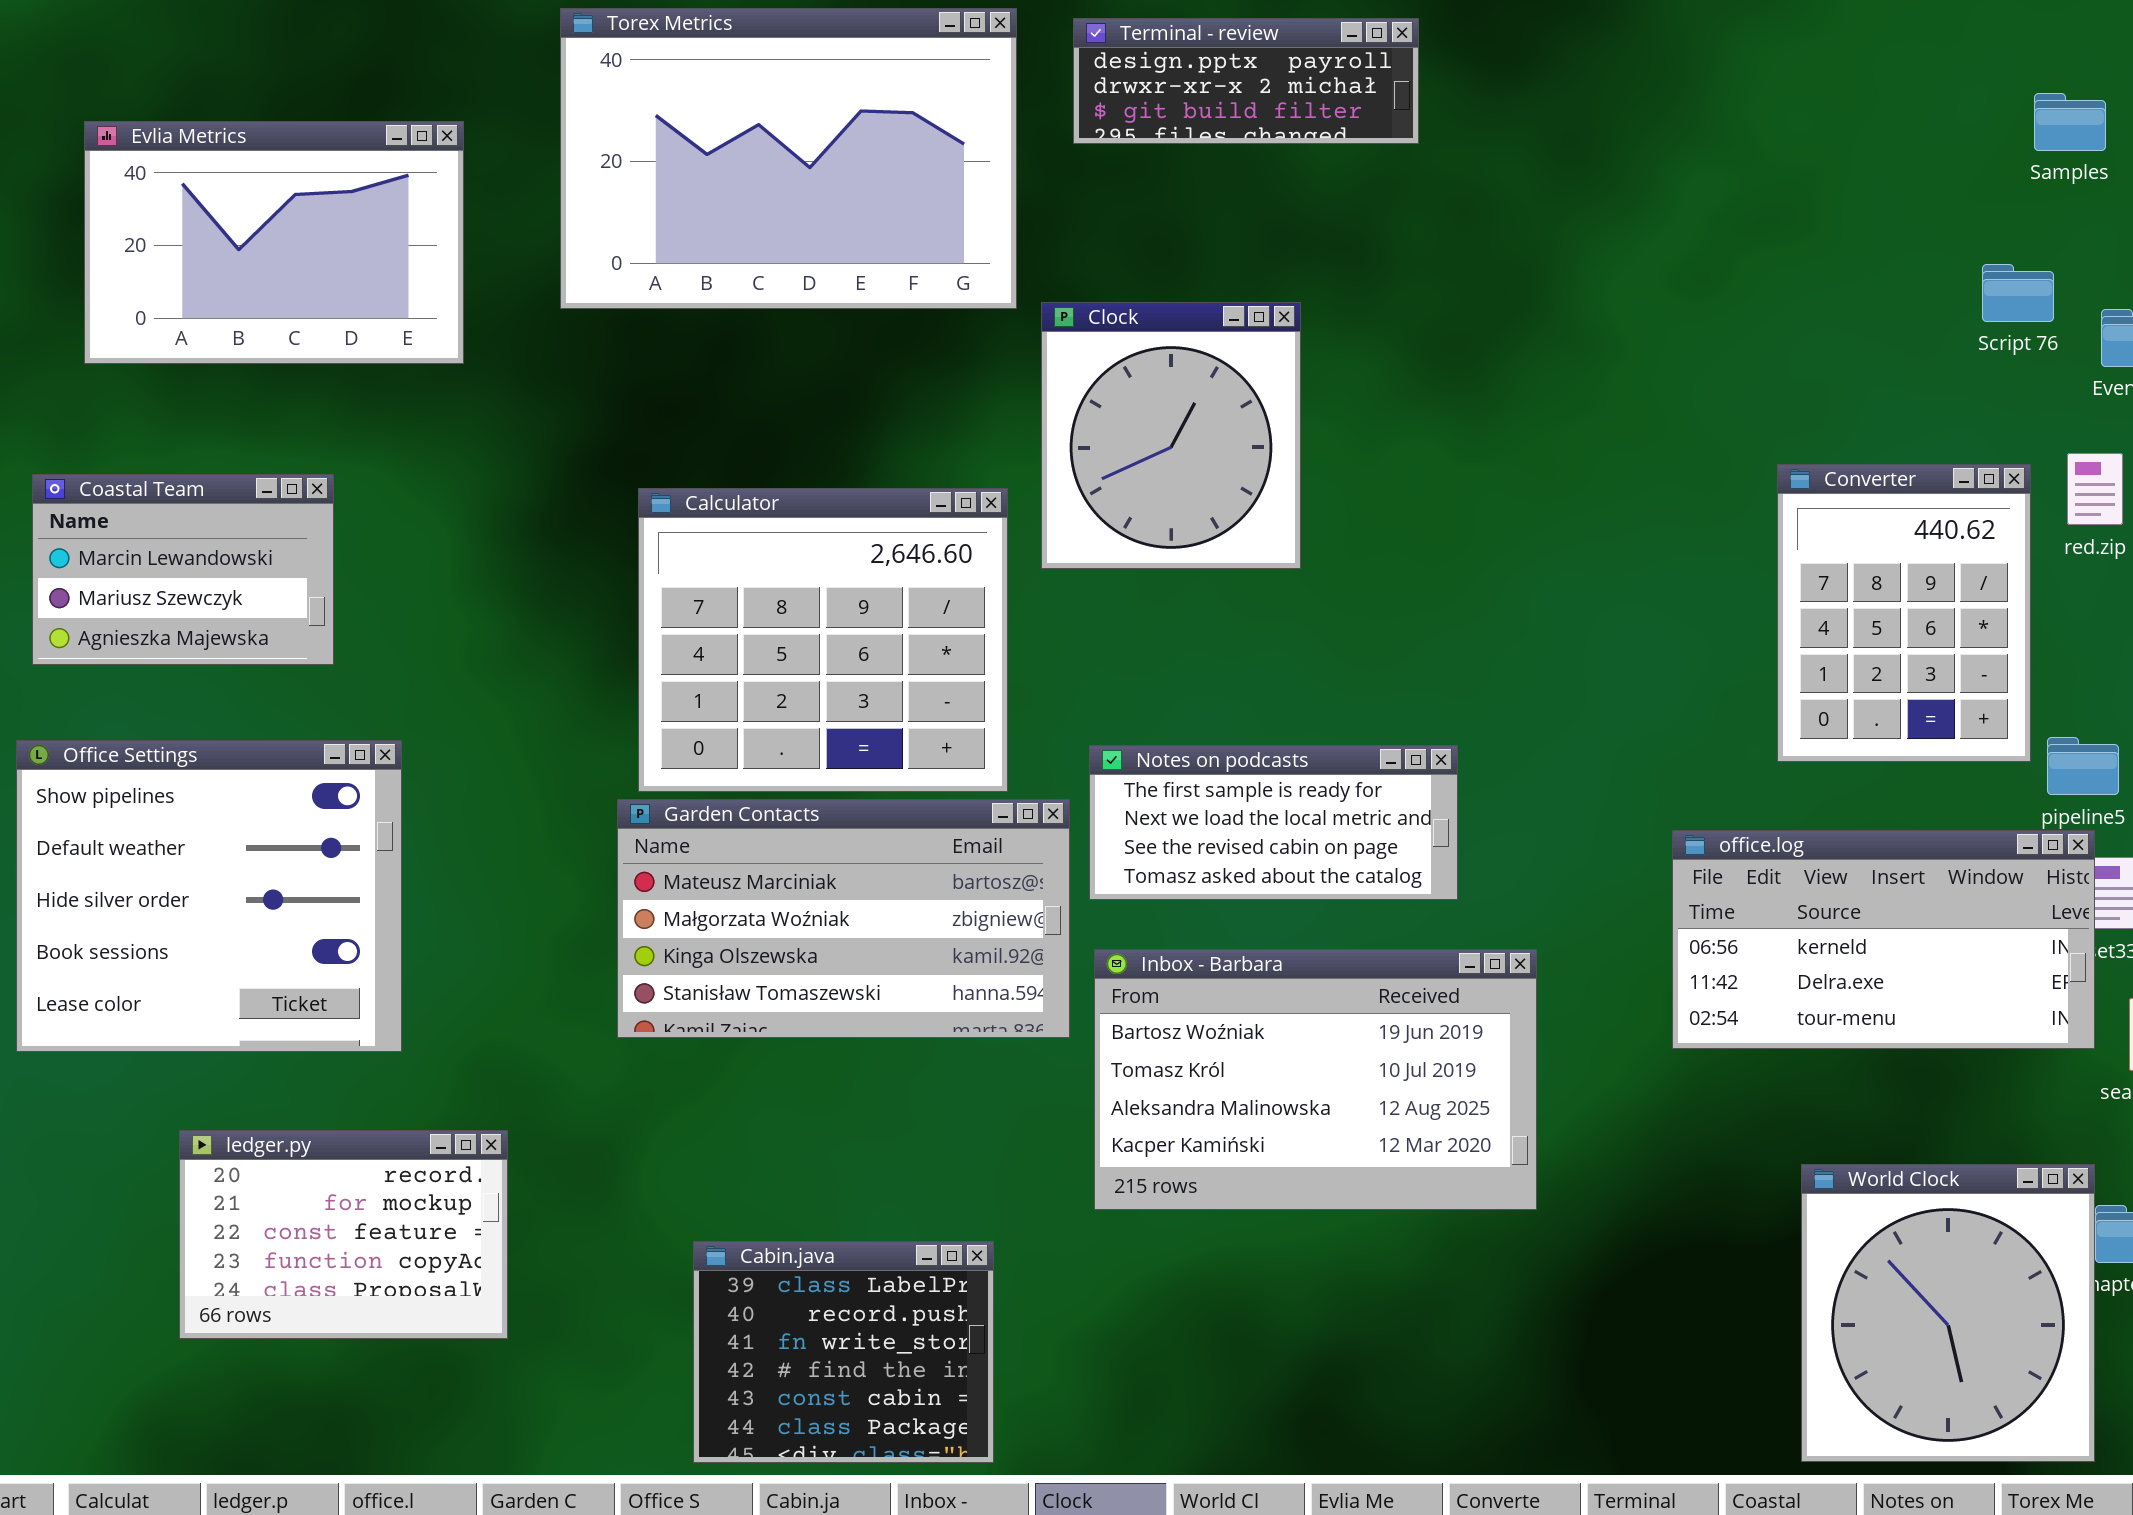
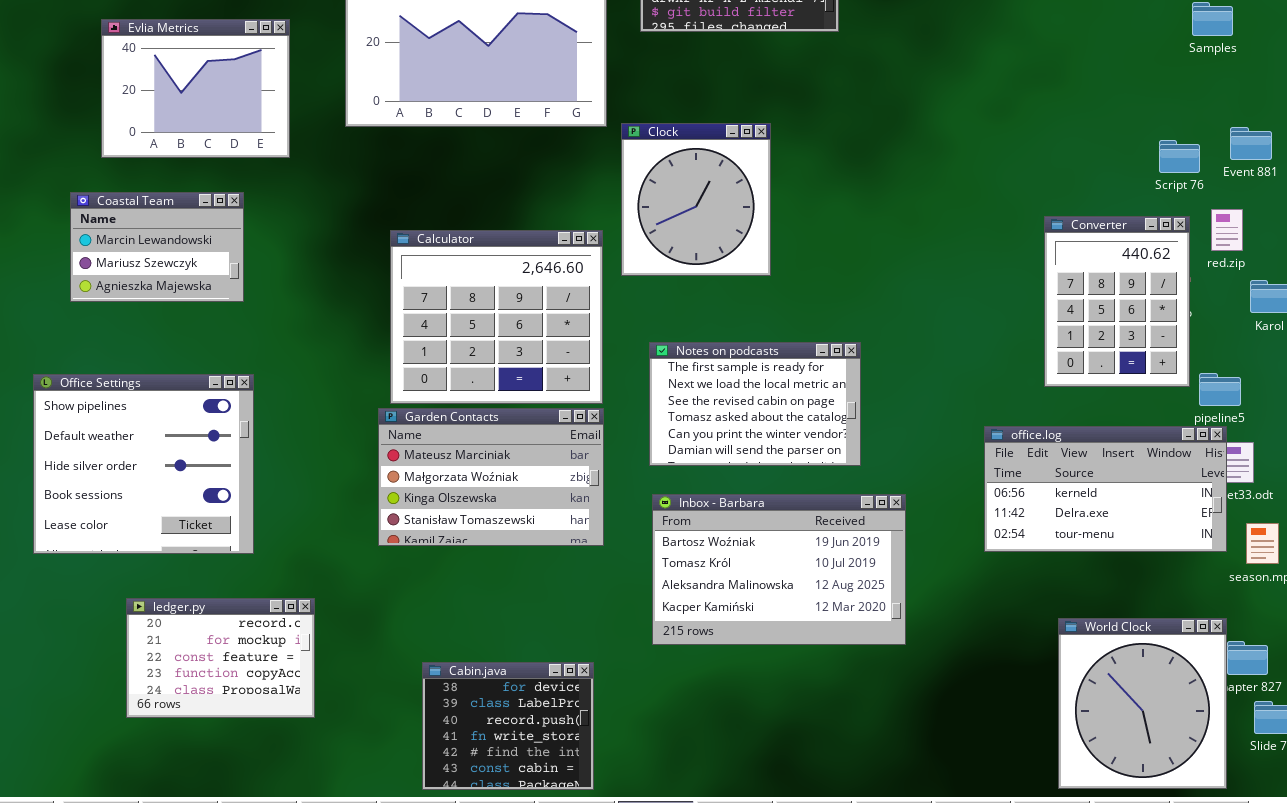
Evlia Metrics: [84,121,464,364] -> [101,19,290,158], resized
Script 76: [1982,264,2054,322] -> [1159,140,1200,173], moved
Coastal Team: [32,474,334,665] -> [70,192,244,302], moved
Notes on podcasts: [1089,745,1458,900] -> [649,342,861,466], resized
Garden Contacts: [617,799,1070,1038] -> [378,408,604,546], resized
Cabin.java: [693,1241,994,1463] -> [422,662,594,790], scrolled up 1 row

